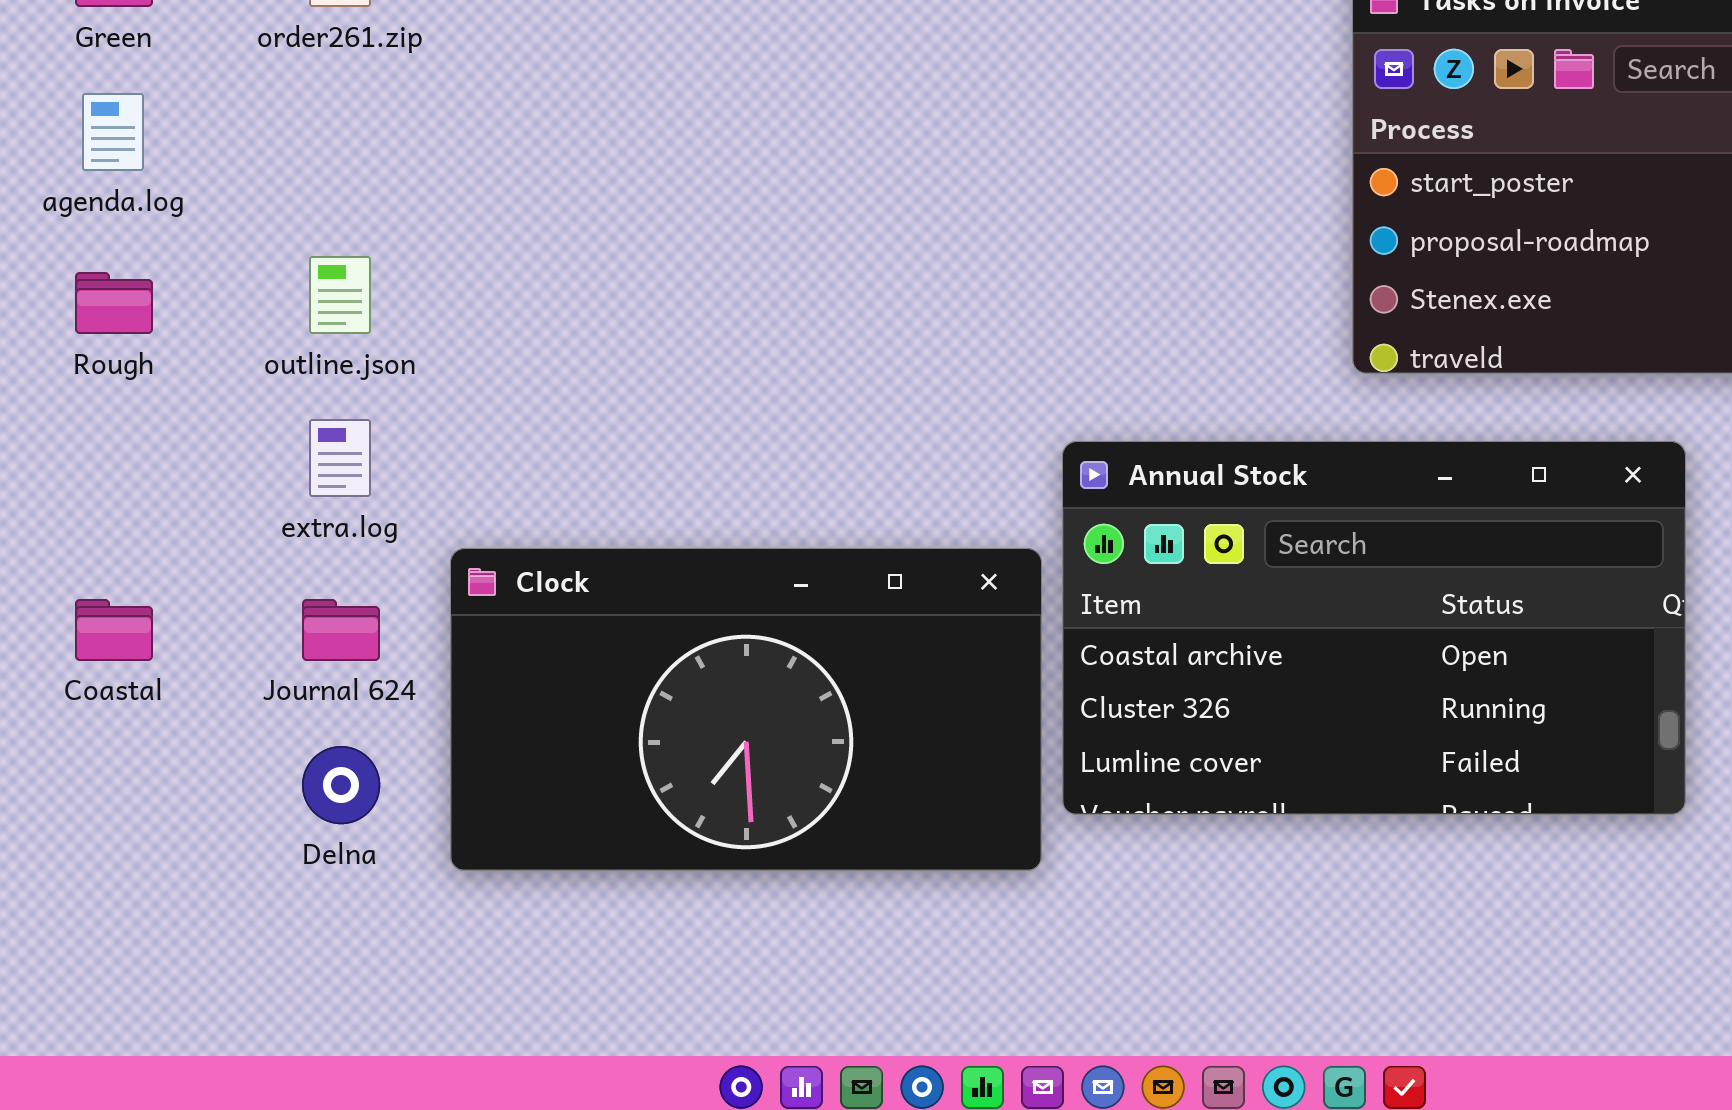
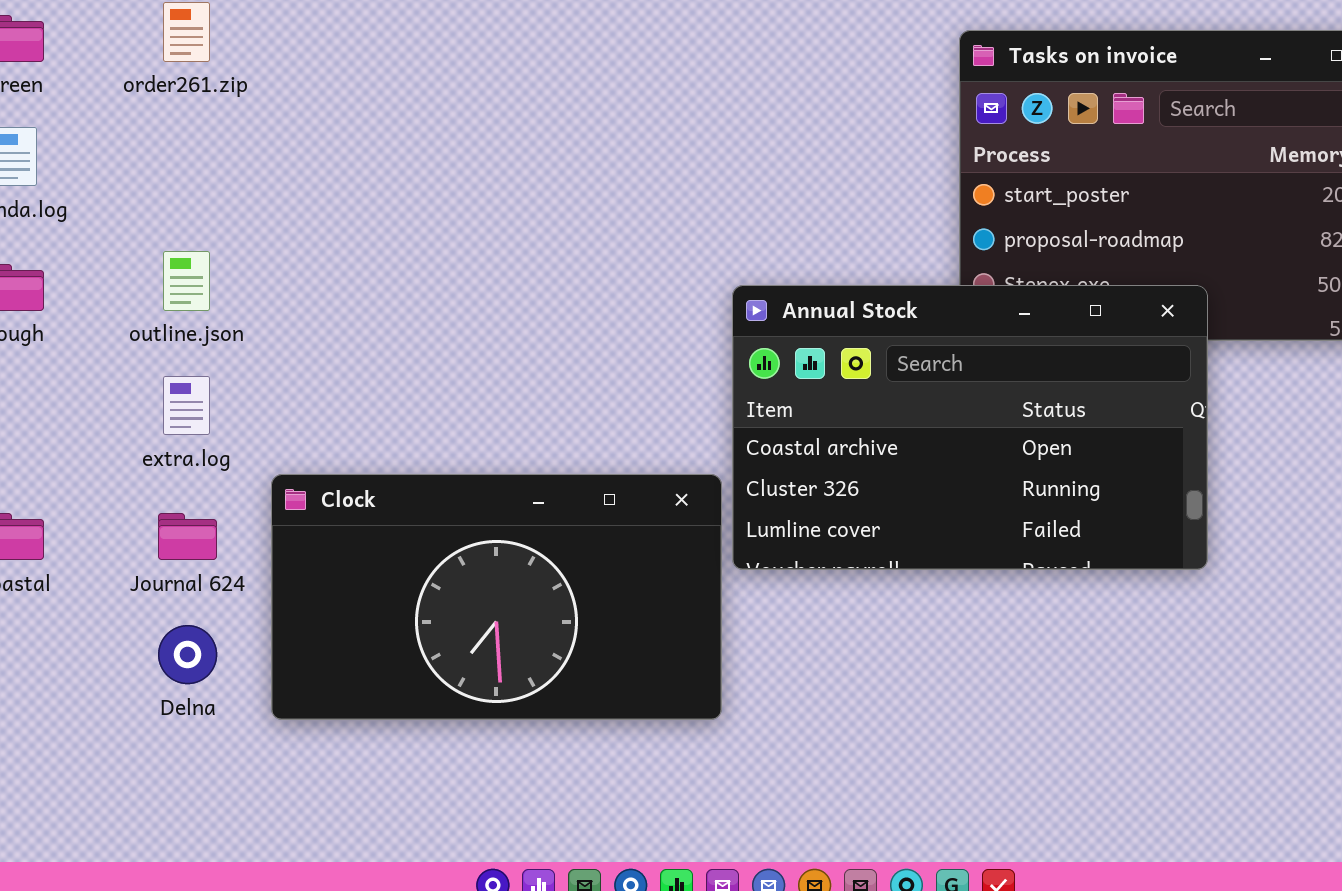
Annual Stock: [1062,441,1686,815] -> [732,285,1208,570], moved

